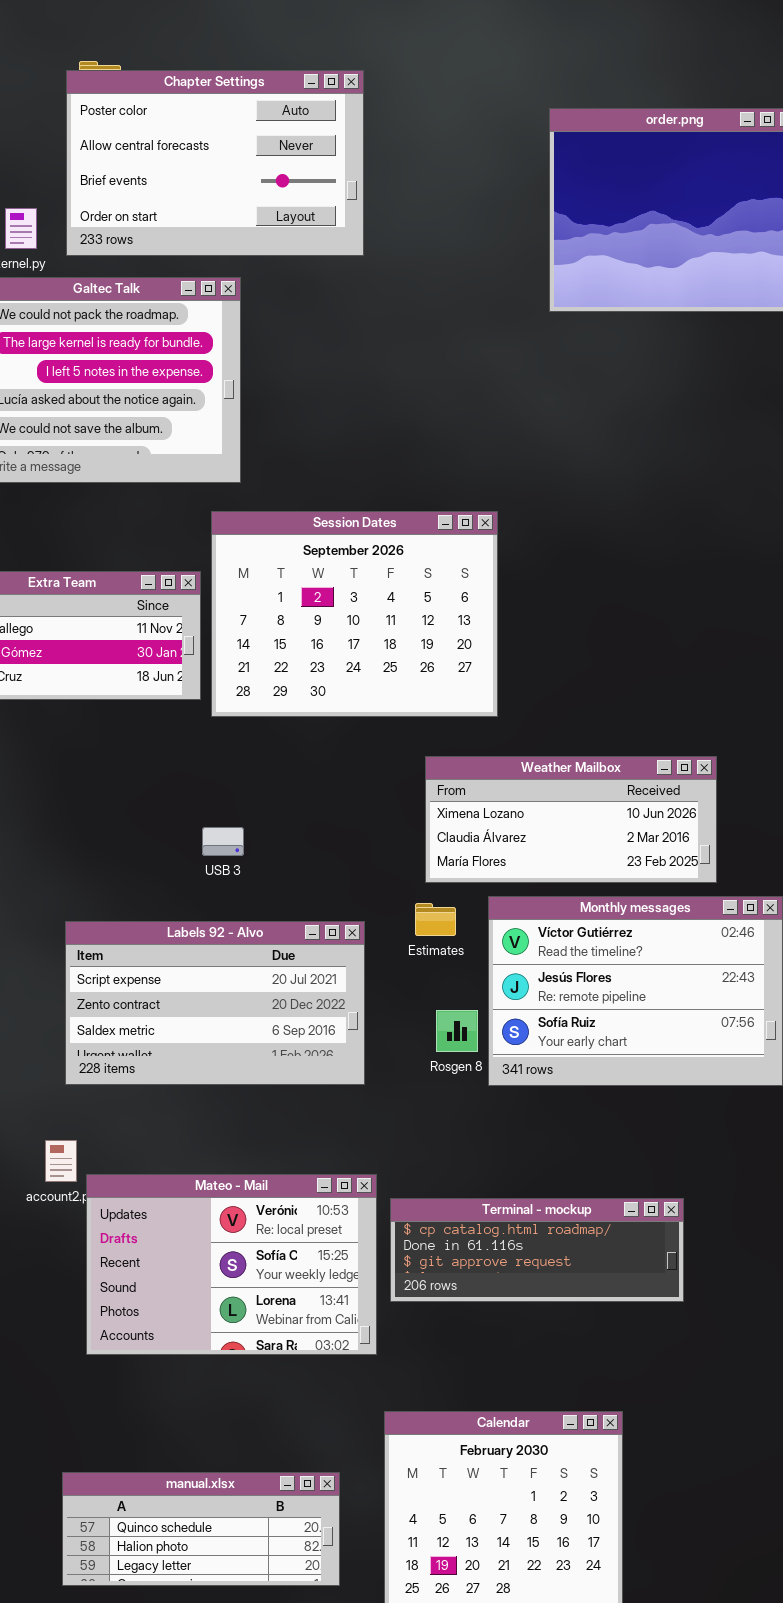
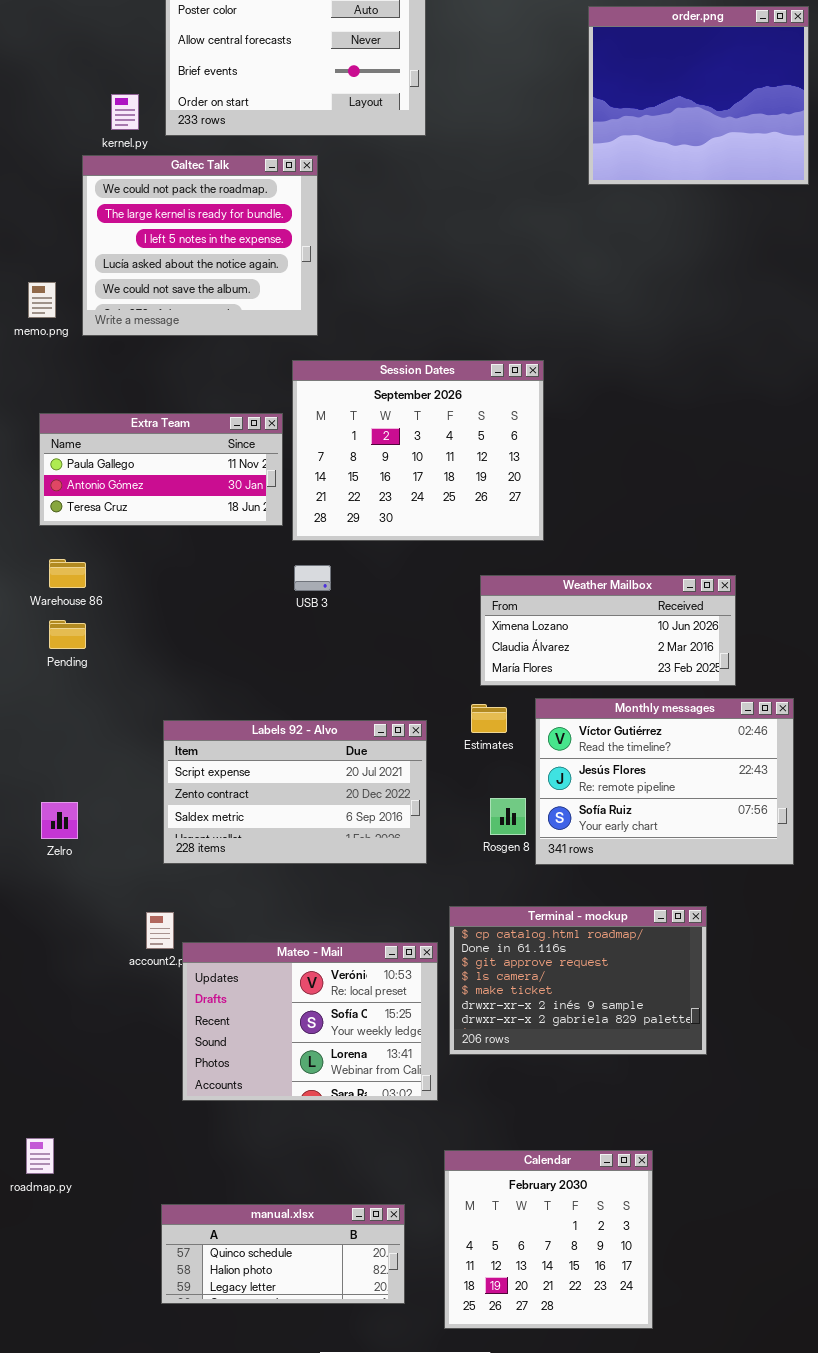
USB 3: [202,827,244,856] -> [294,565,331,591], moved
Terminal - mockup: [390,1198,684,1302] -> [449,906,707,1055], resized

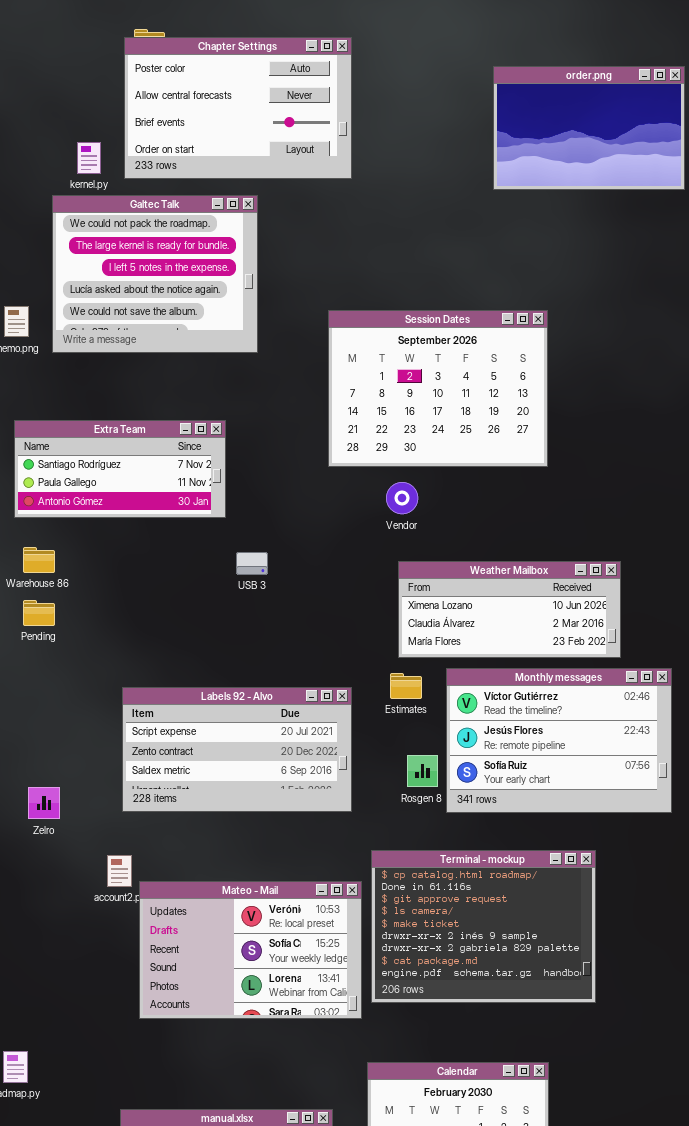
order.png: [588,6,809,185] -> [493,66,685,190], resized
Session Dates: [292,360,544,541] -> [328,310,548,467], moved
Extra Team: [39,413,283,526] -> [14,420,226,518], scrolled up 1 row
Zelro: [41,802,78,839] -> [28,787,60,819], moved
Terminal - mockup: [449,906,707,1055] -> [371,850,596,1003], resized

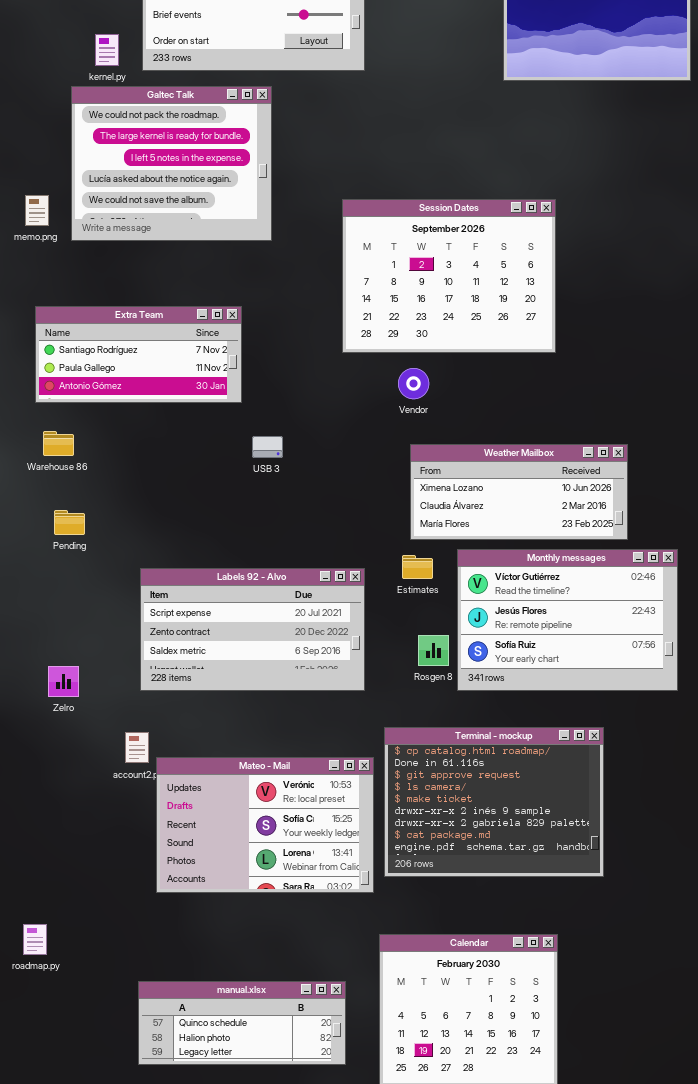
Pending: [23,600,55,626] -> [54,510,85,535], moved

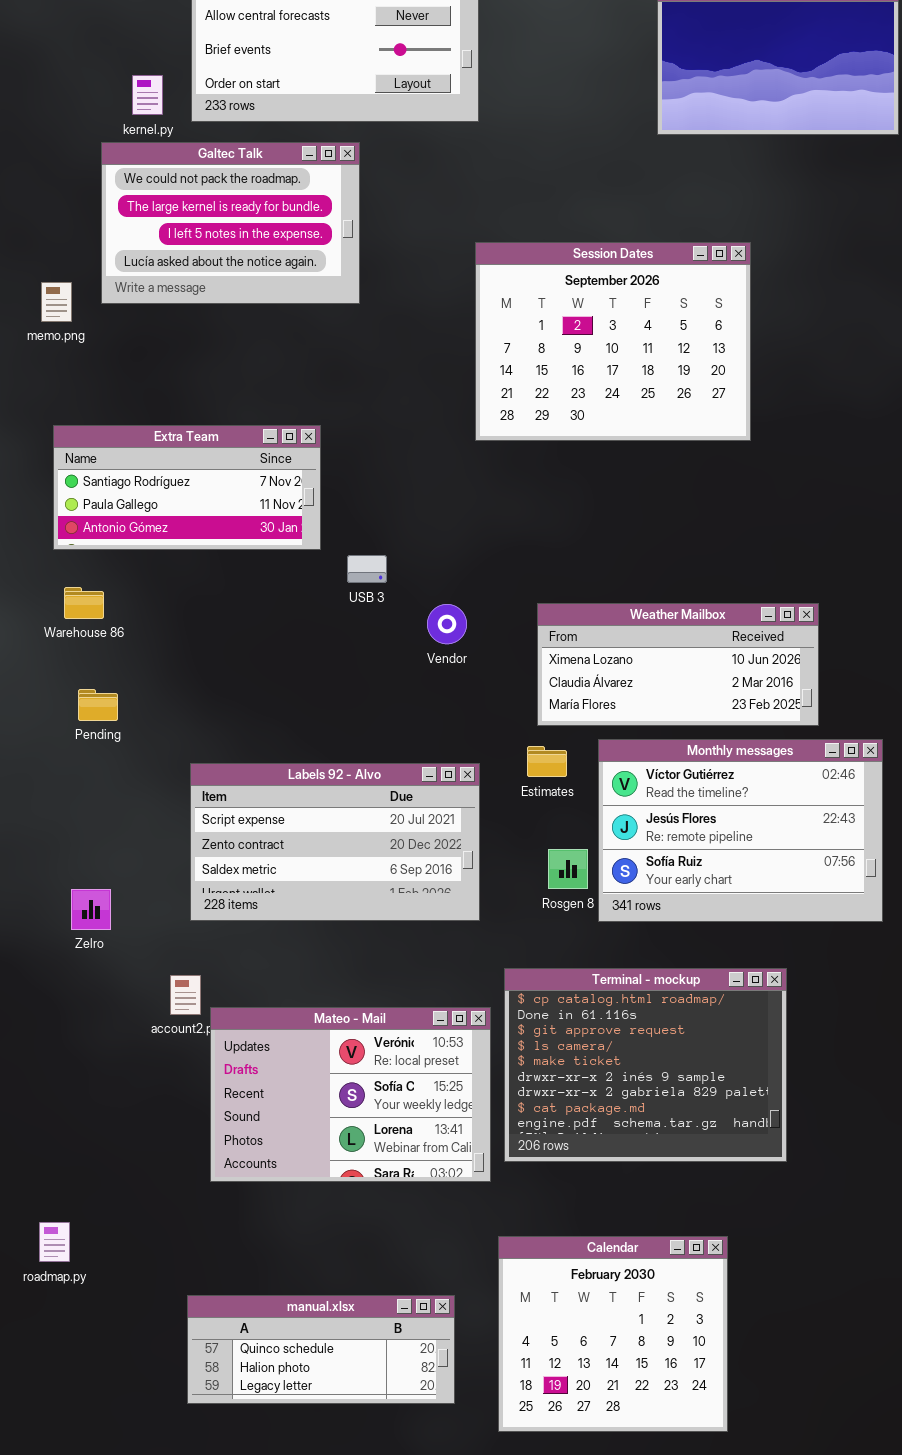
Galtec Talk: [71,86,272,241] -> [101,142,360,304], resized
Session Dates: [342,199,556,353] -> [475,242,751,441], moved
Vendor: [398,368,429,399] -> [427,604,467,644], moved
USB 3: [252,436,283,458] -> [347,555,387,583], moved

